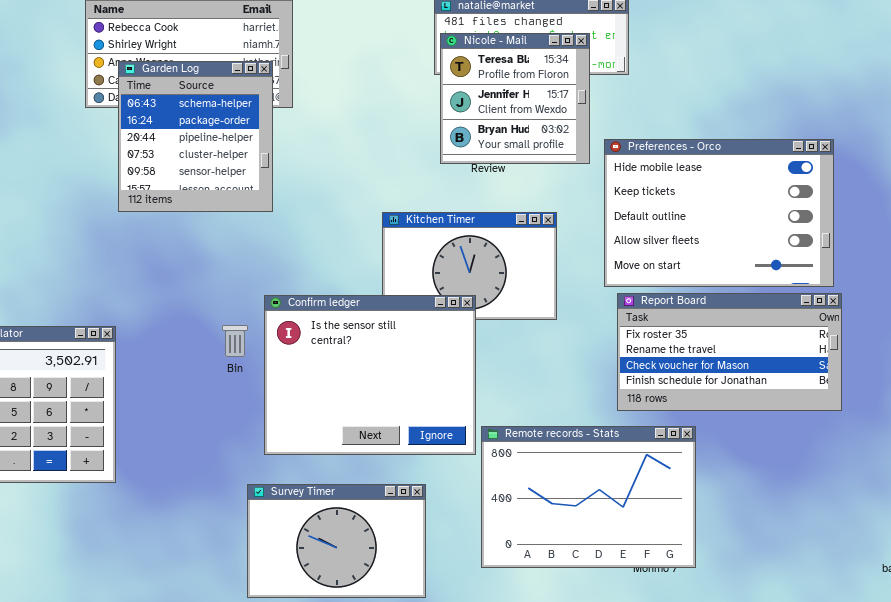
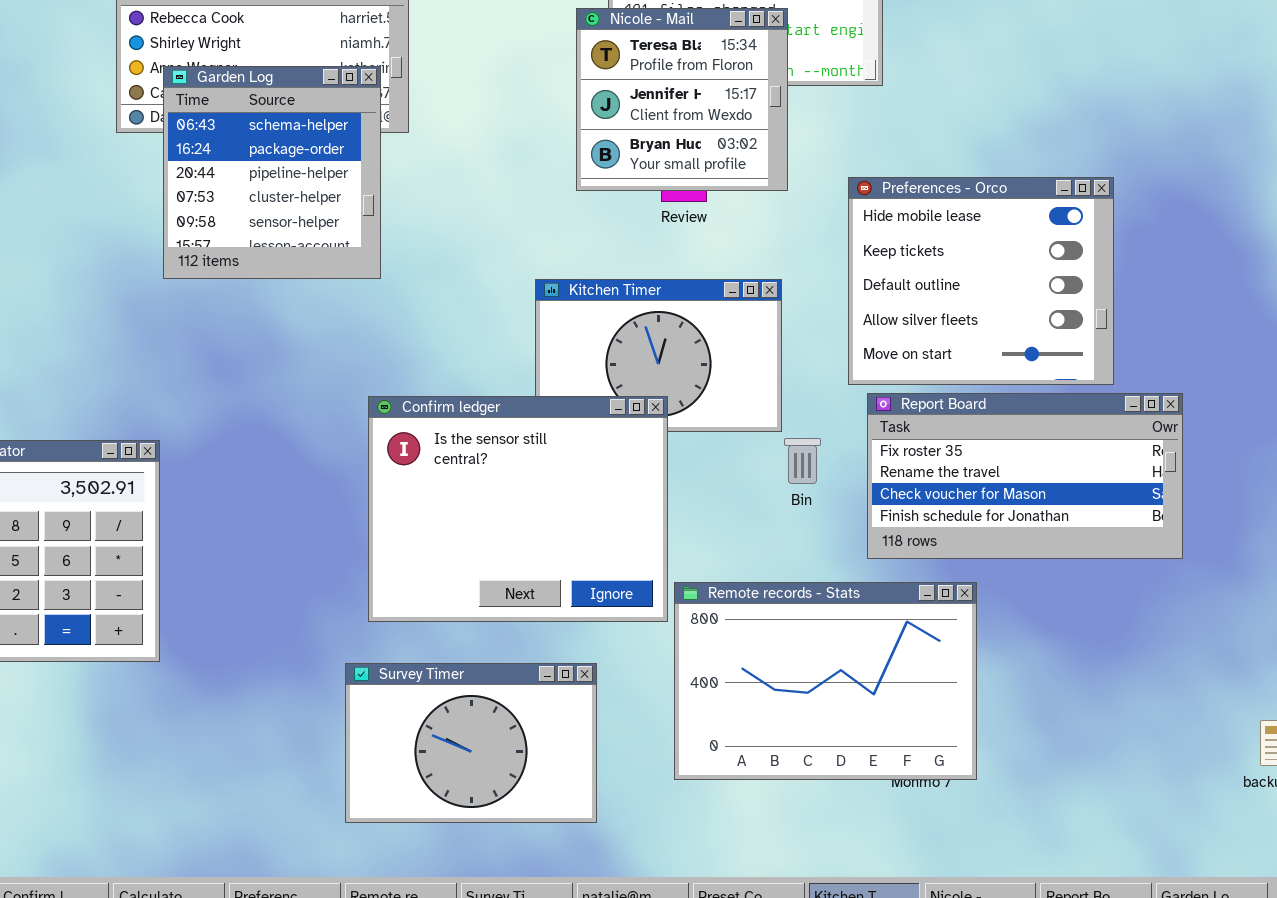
Nicole - Mail: [440,33,590,164] -> [576,8,788,191], moved
Preferences - Orco: [604,139,834,287] -> [848,177,1114,385], resized
Bin: [222,325,248,357] -> [784,438,821,484], moved

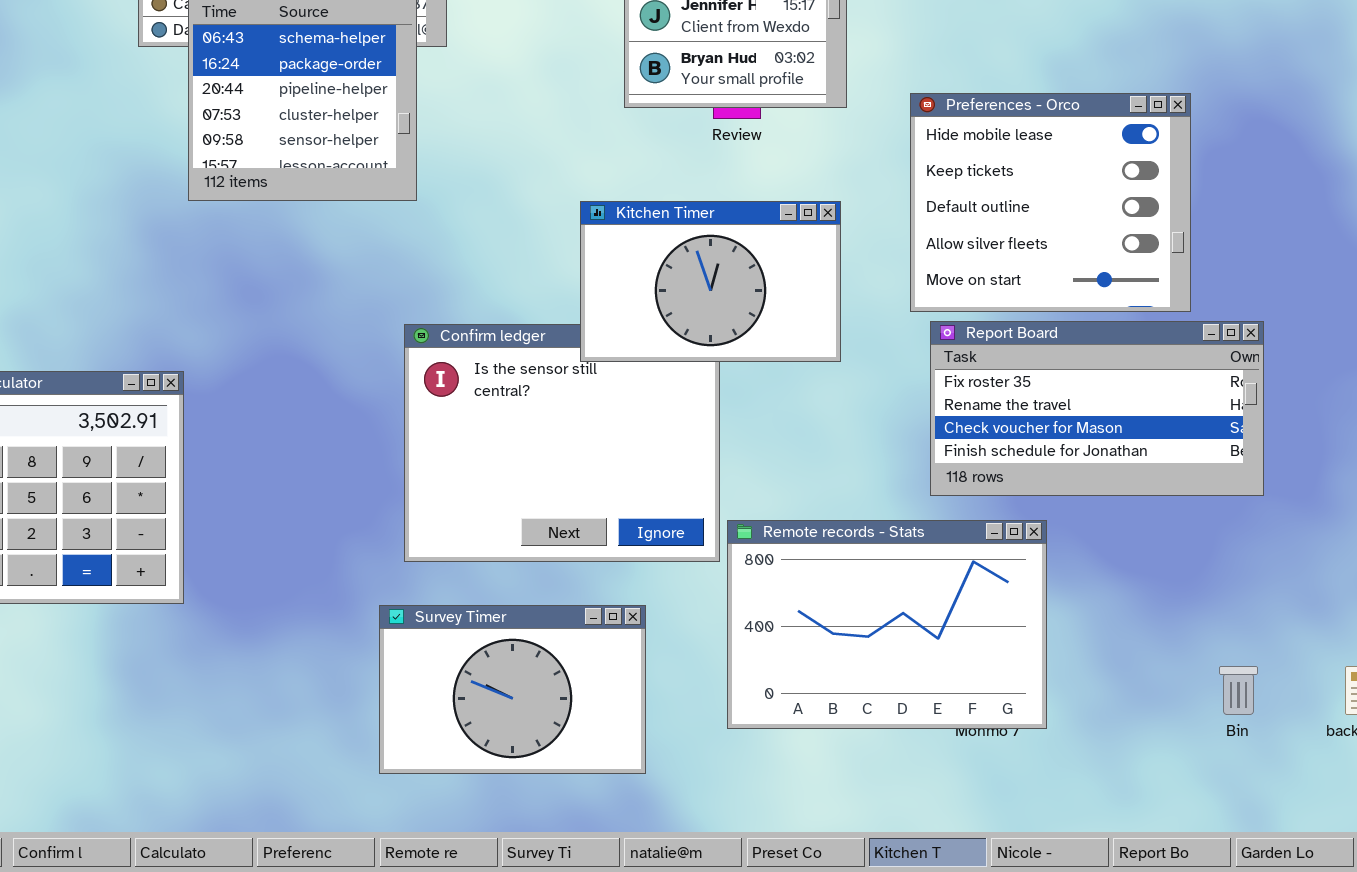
Kitchen Timer: [535,279,782,432] -> [580,201,841,362], raised
Bin: [784,438,821,484] -> [1219,666,1258,715], moved

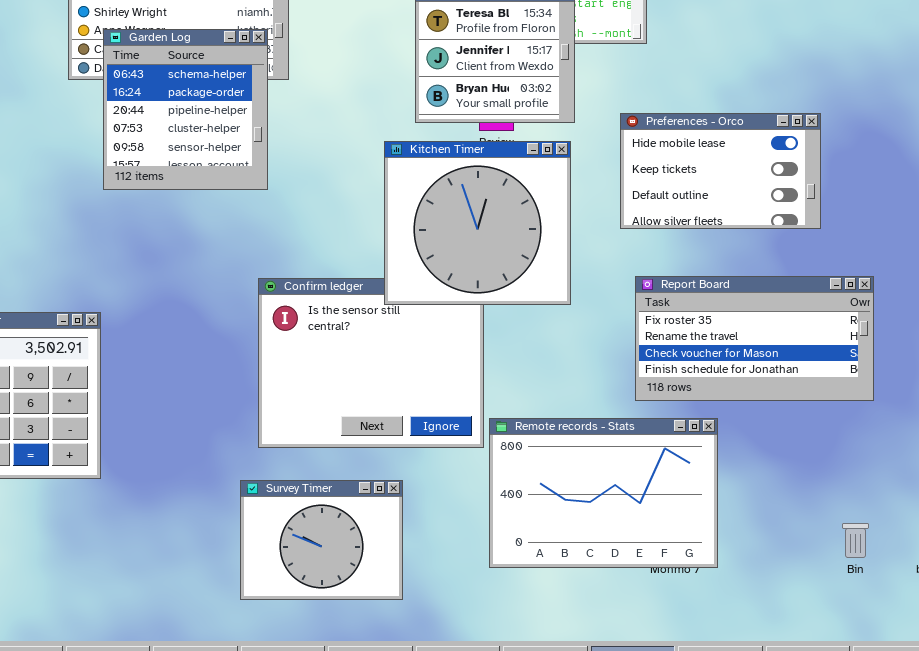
Preferences - Orco: [910,93,1191,312] -> [620,113,821,229], resized
Kitchen Timer: [580,201,841,362] -> [384,141,571,305], resized
Survey Timer: [379,605,646,774] -> [240,480,403,600], resized

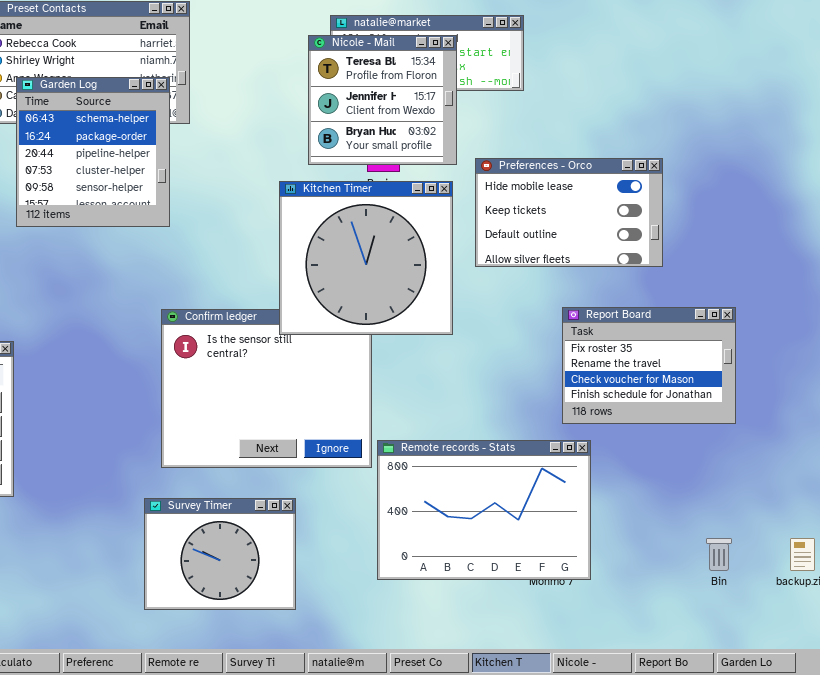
Preferences - Orco: [620,113,821,229] -> [475,158,663,267], moved
Report Board: [635,276,874,401] -> [562,307,736,424], resized

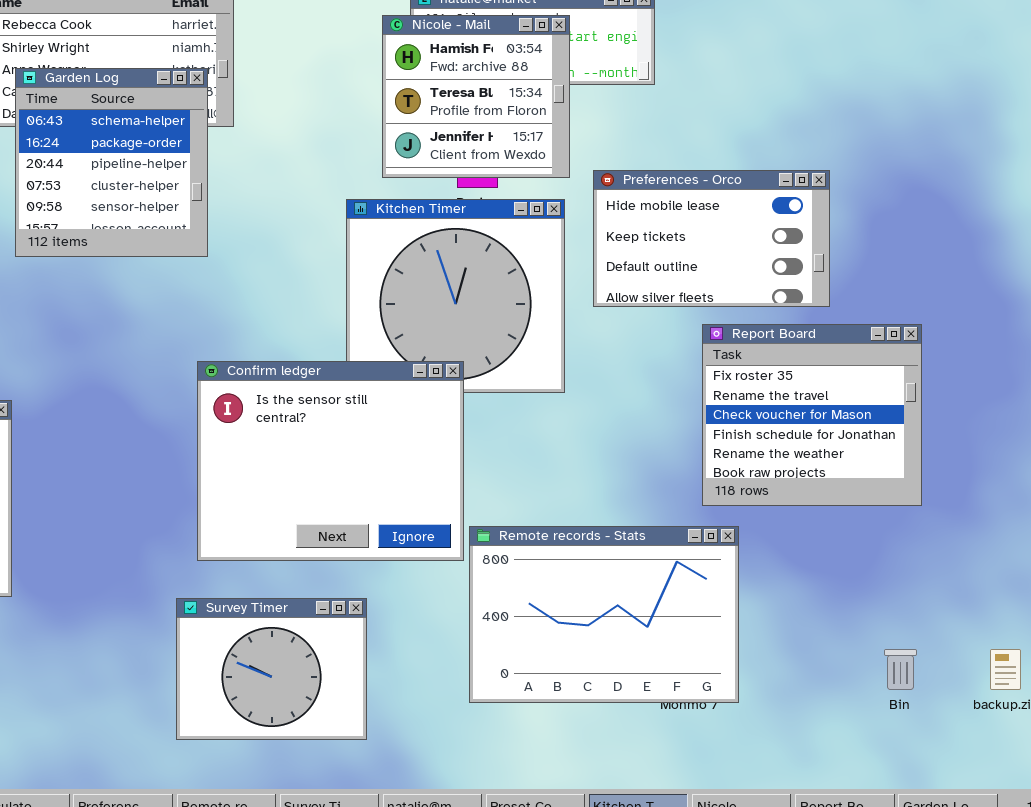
Nicole - Mail: [308,35,457,165] -> [382,15,570,178], scrolled up 1 row
Report Board: [562,307,736,424] -> [702,324,922,506], resized
Confirm ledger: [161,309,372,468] -> [197,361,464,561], raised

